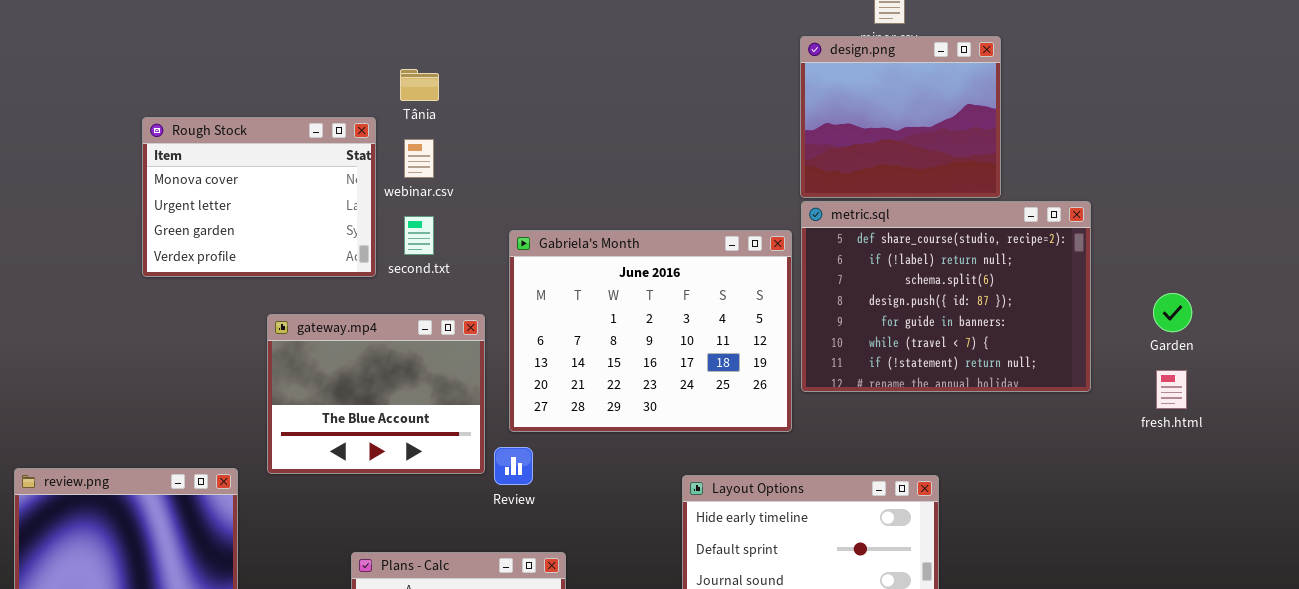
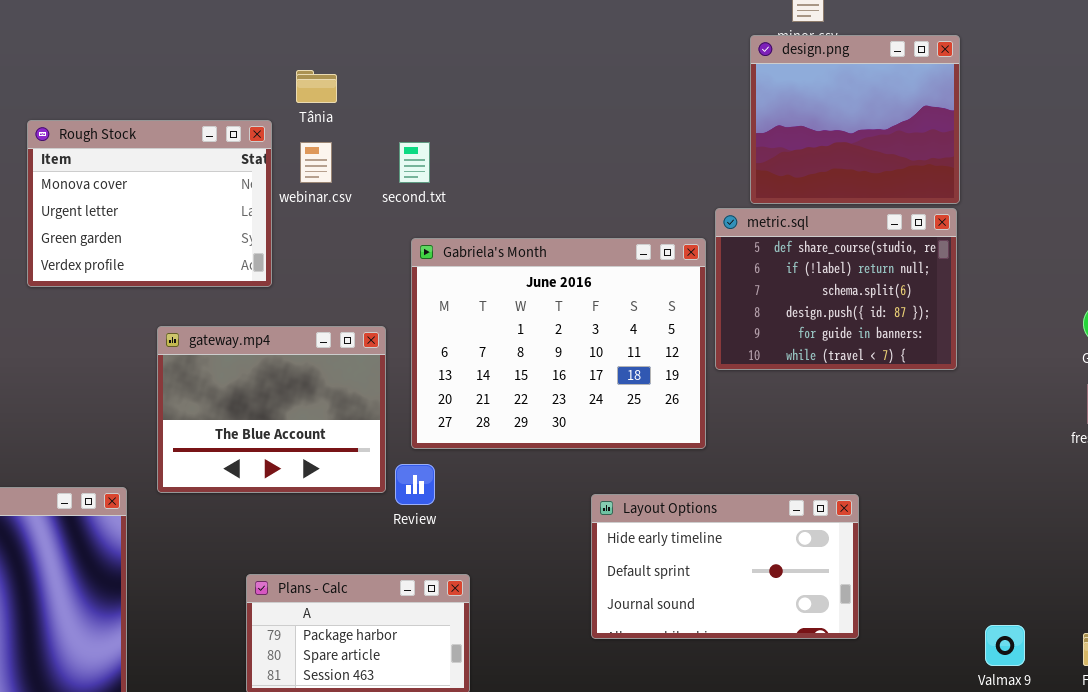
design.png: [800,36,1001,198] -> [750,35,960,204], moved
metric.sql: [801,201,1091,392] -> [715,208,957,370], resized
second.txt: [404,216,434,255] -> [399,142,430,183], moved

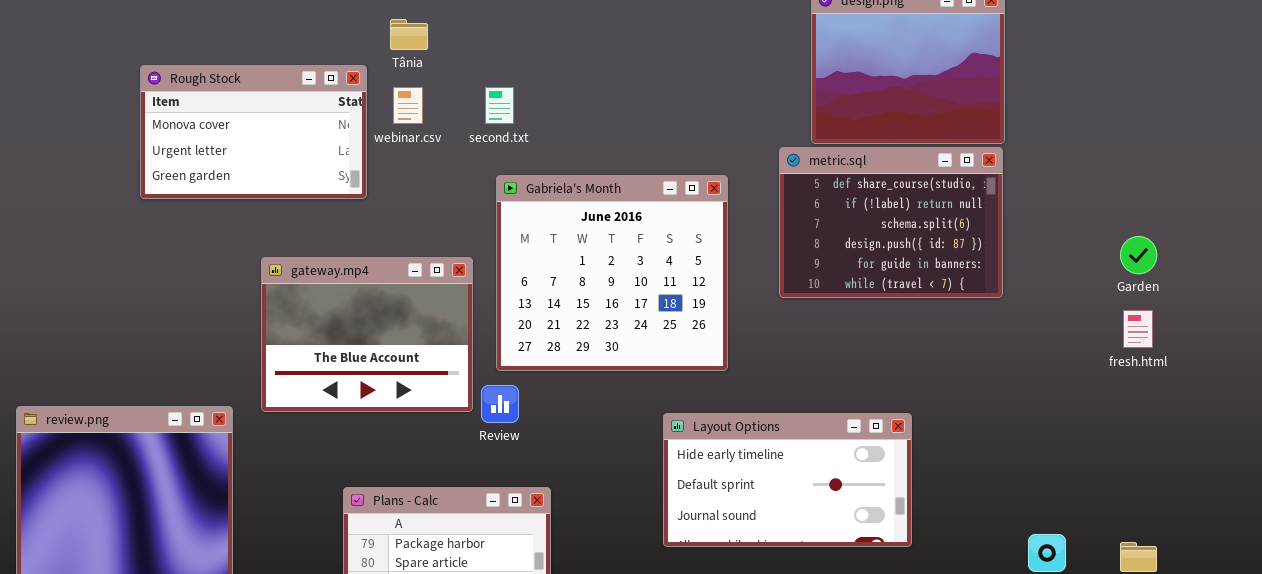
Rough Stock: [27,120,272,287] -> [140,65,367,199], resized
Gabriela's Month: [411,238,706,449] -> [496,175,728,371], resized

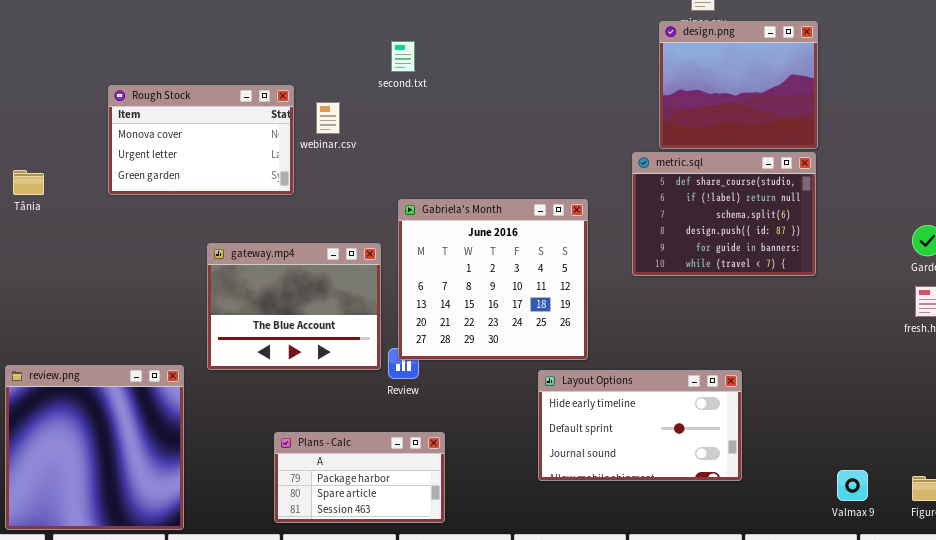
Tânia: [390,19,428,50] -> [13,170,44,195], moved
second.txt: [485,87,514,124] -> [391,41,415,72], moved
Gabriela's Month: [496,175,728,371] -> [398,199,588,360], moved

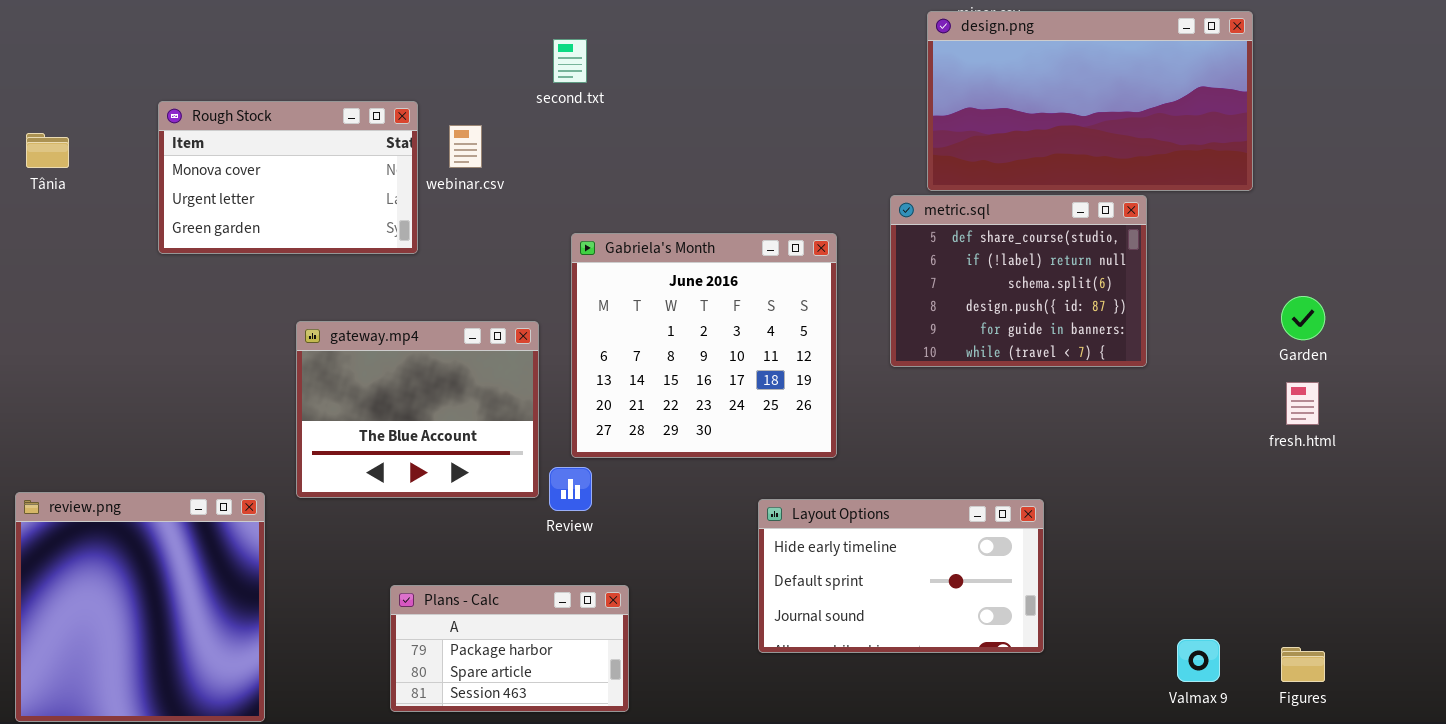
design.png: [659,21,818,149] -> [927,11,1253,191], resized
Tânia: [13,170,44,195] -> [26,133,69,168], moved
Gabriela's Month: [398,199,588,360] -> [571,233,837,458], moved

